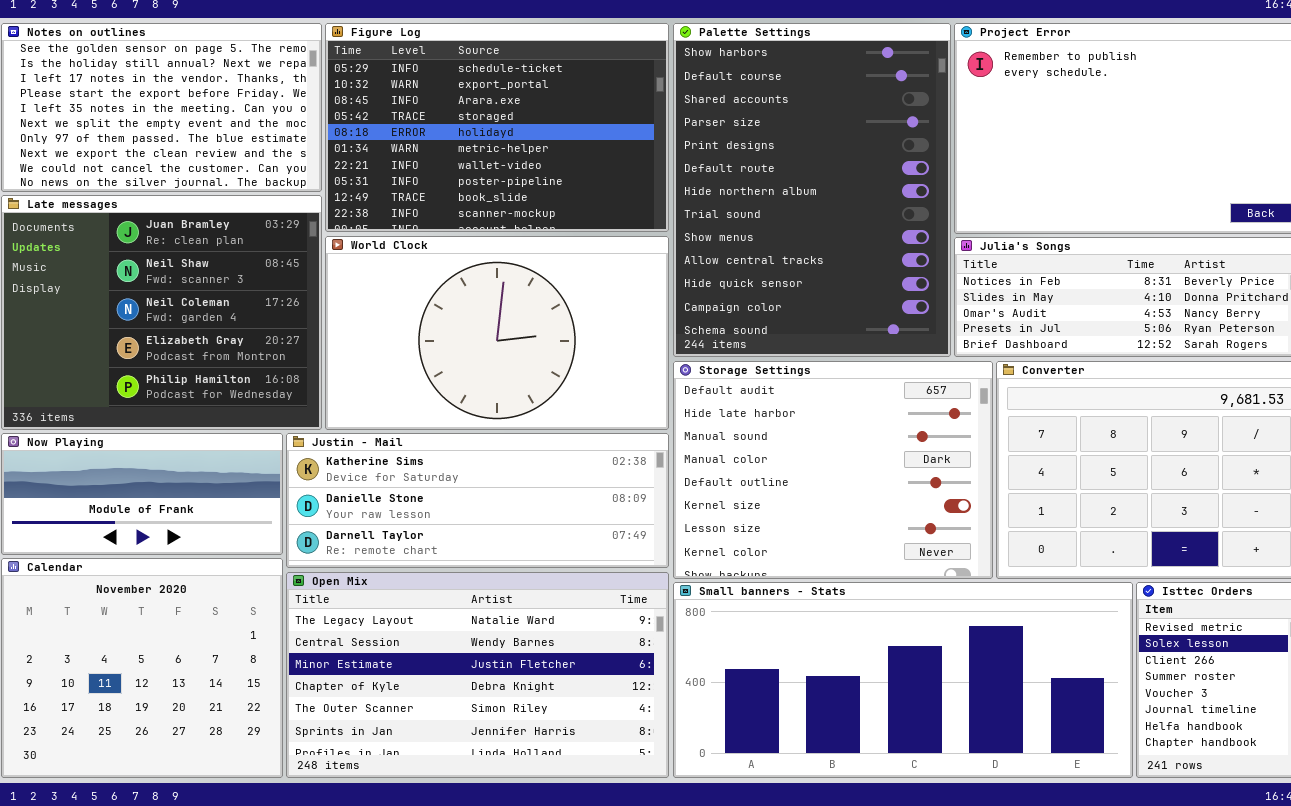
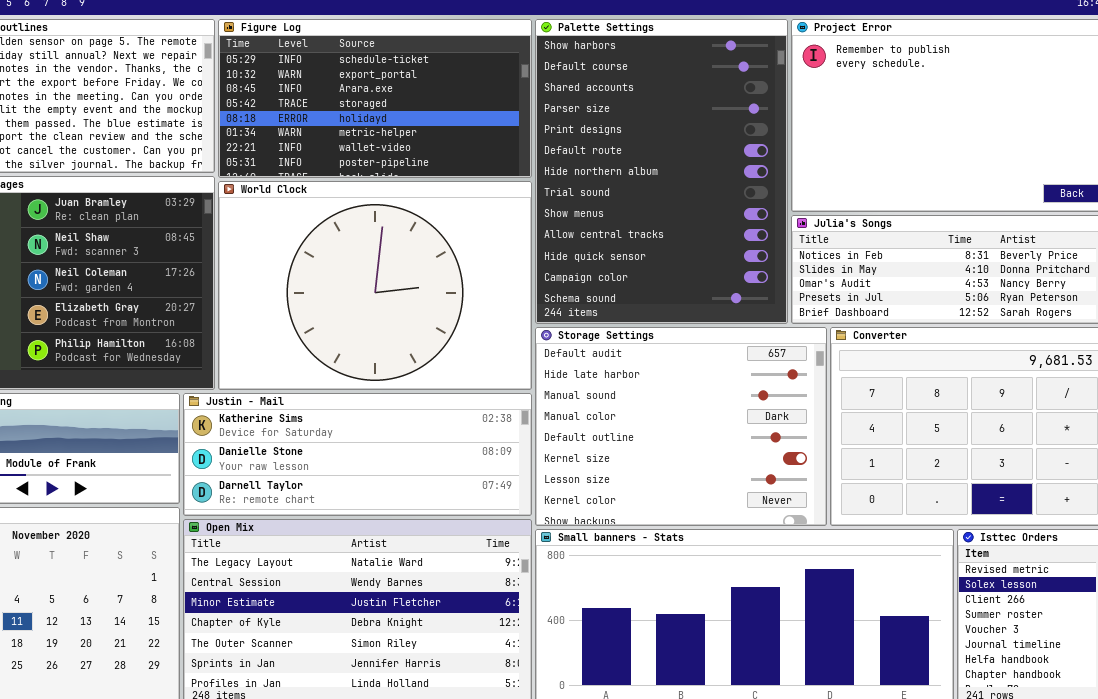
Figure Log: [325,23,669,232] -> [218,19,532,178], resized
World Clock: [325,236,669,430] -> [218,181,532,390], resized

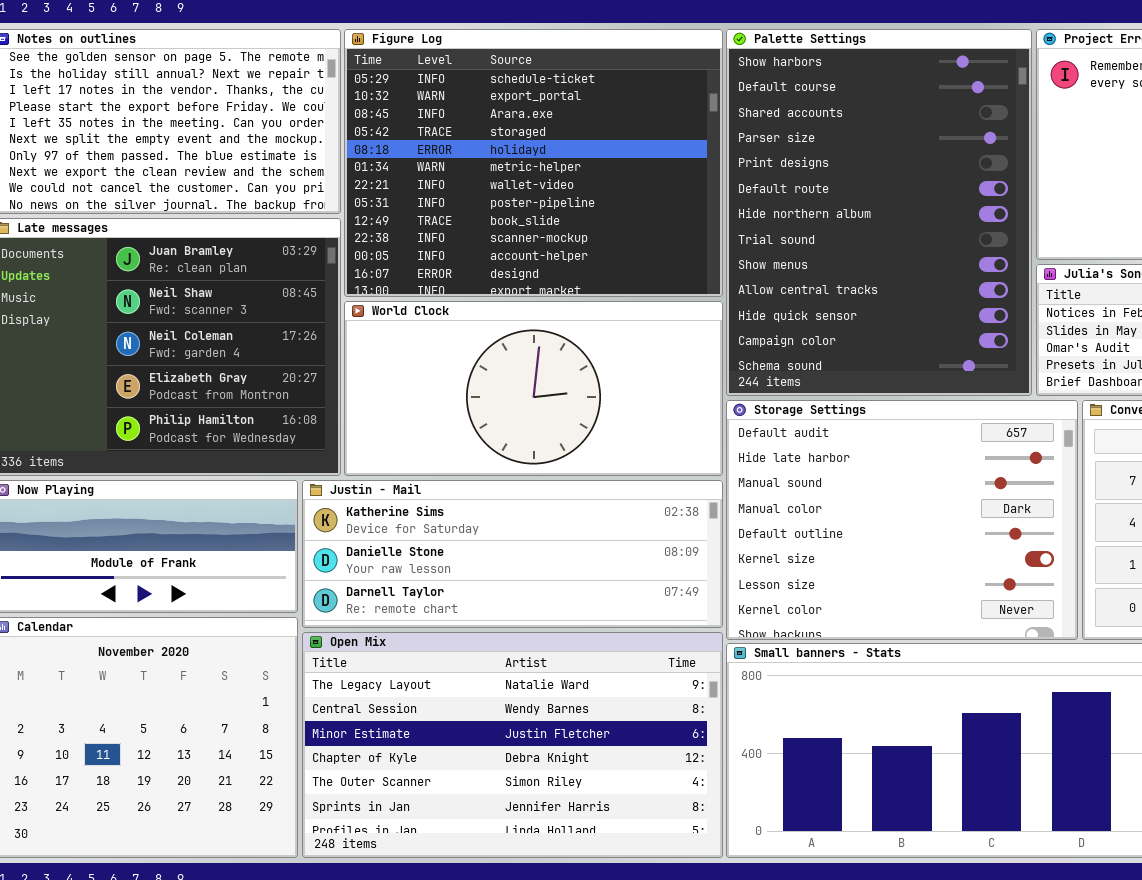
Figure Log: [218,19,532,178] -> [344,29,723,297], resized
World Clock: [218,181,532,390] -> [344,301,723,476], resized

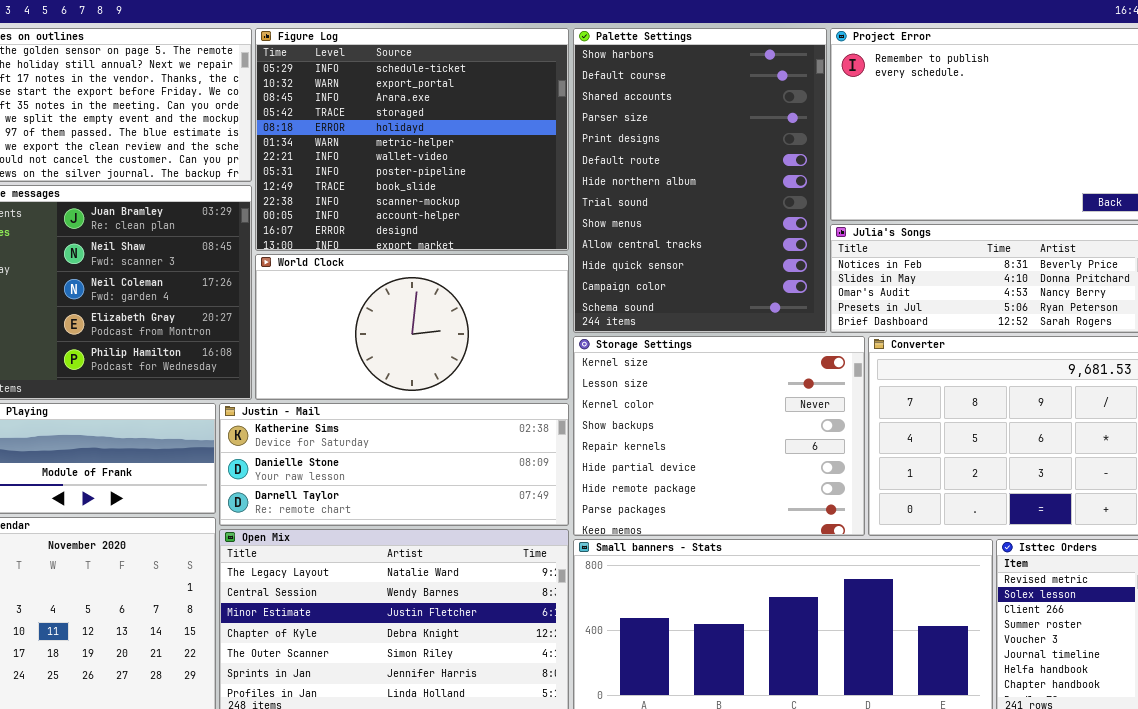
Storage Settings: [726,400,1078,640] -> [573,336,865,536], scrolled down 5 rows

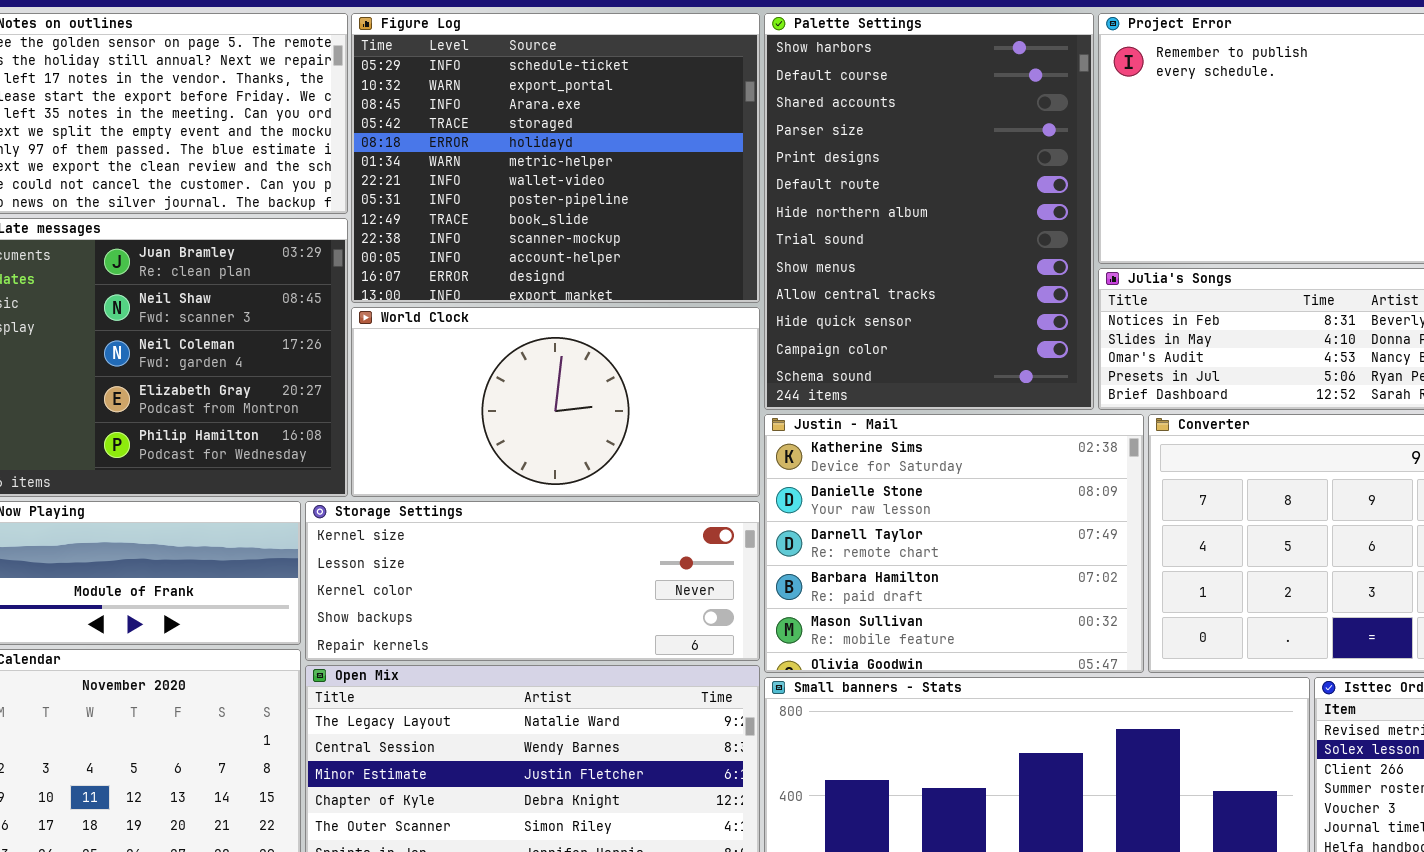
Storage Settings: [573,336,865,536] -> [305,501,760,661], moved, resized
Justin - Mail: [219,403,569,526] -> [764,414,1144,673], moved, resized

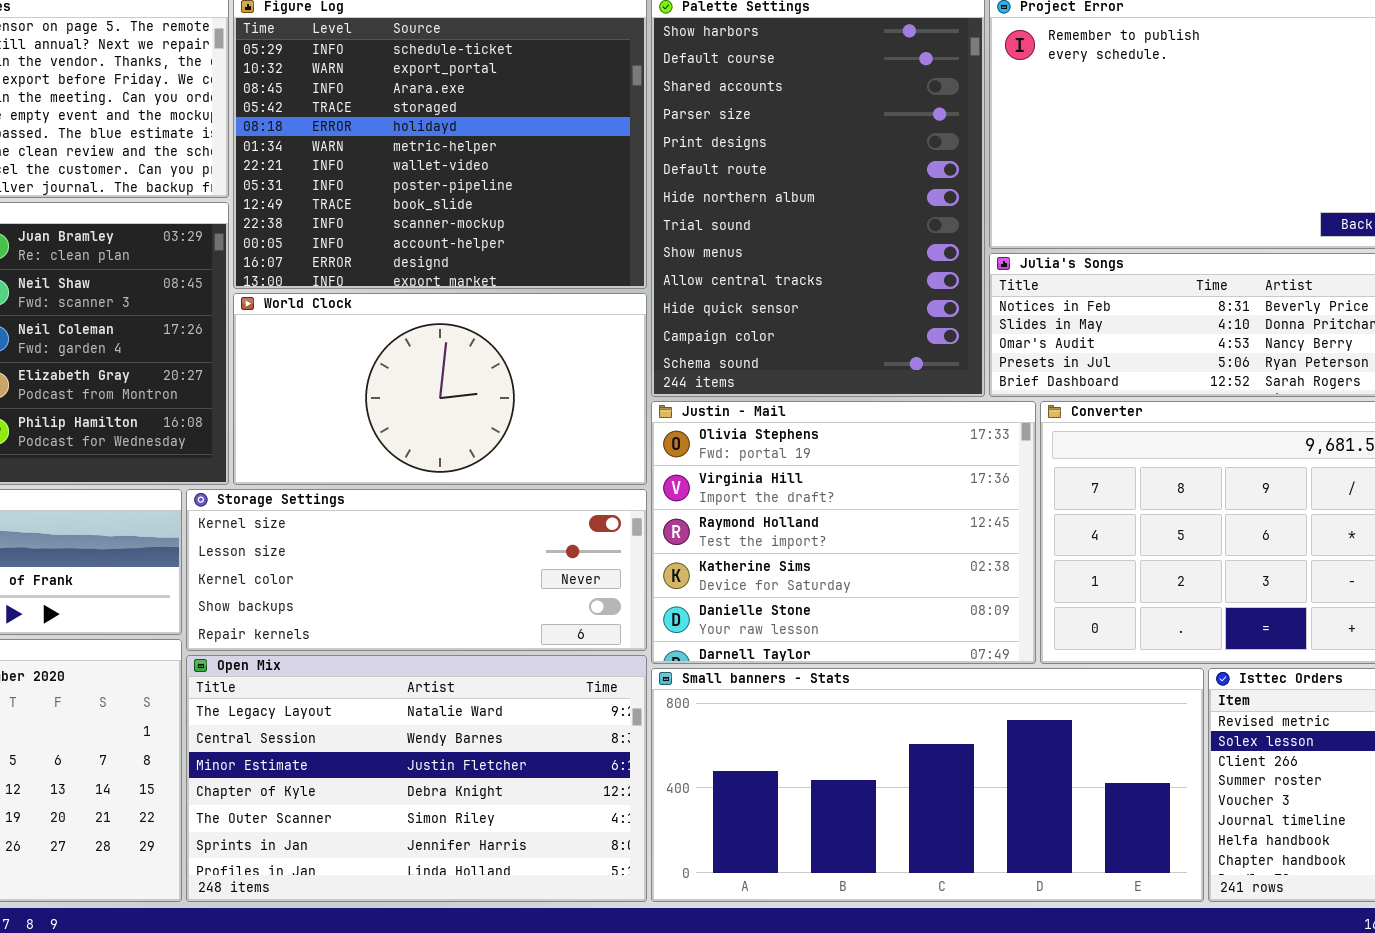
Justin - Mail: [764,414,1144,673] -> [651,401,1036,664], scrolled up 3 rows

